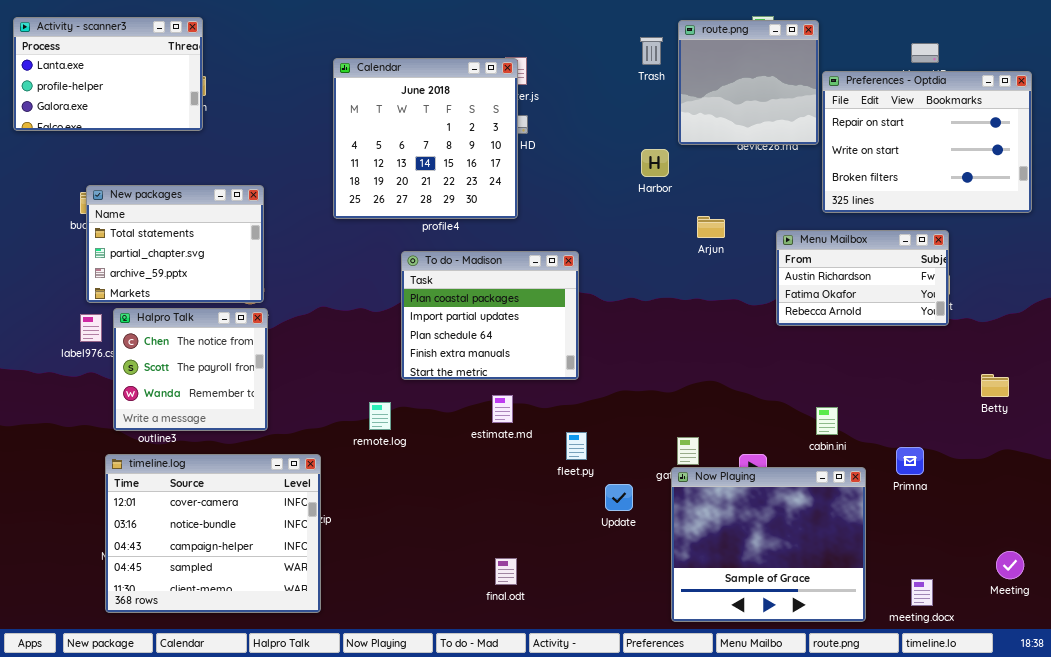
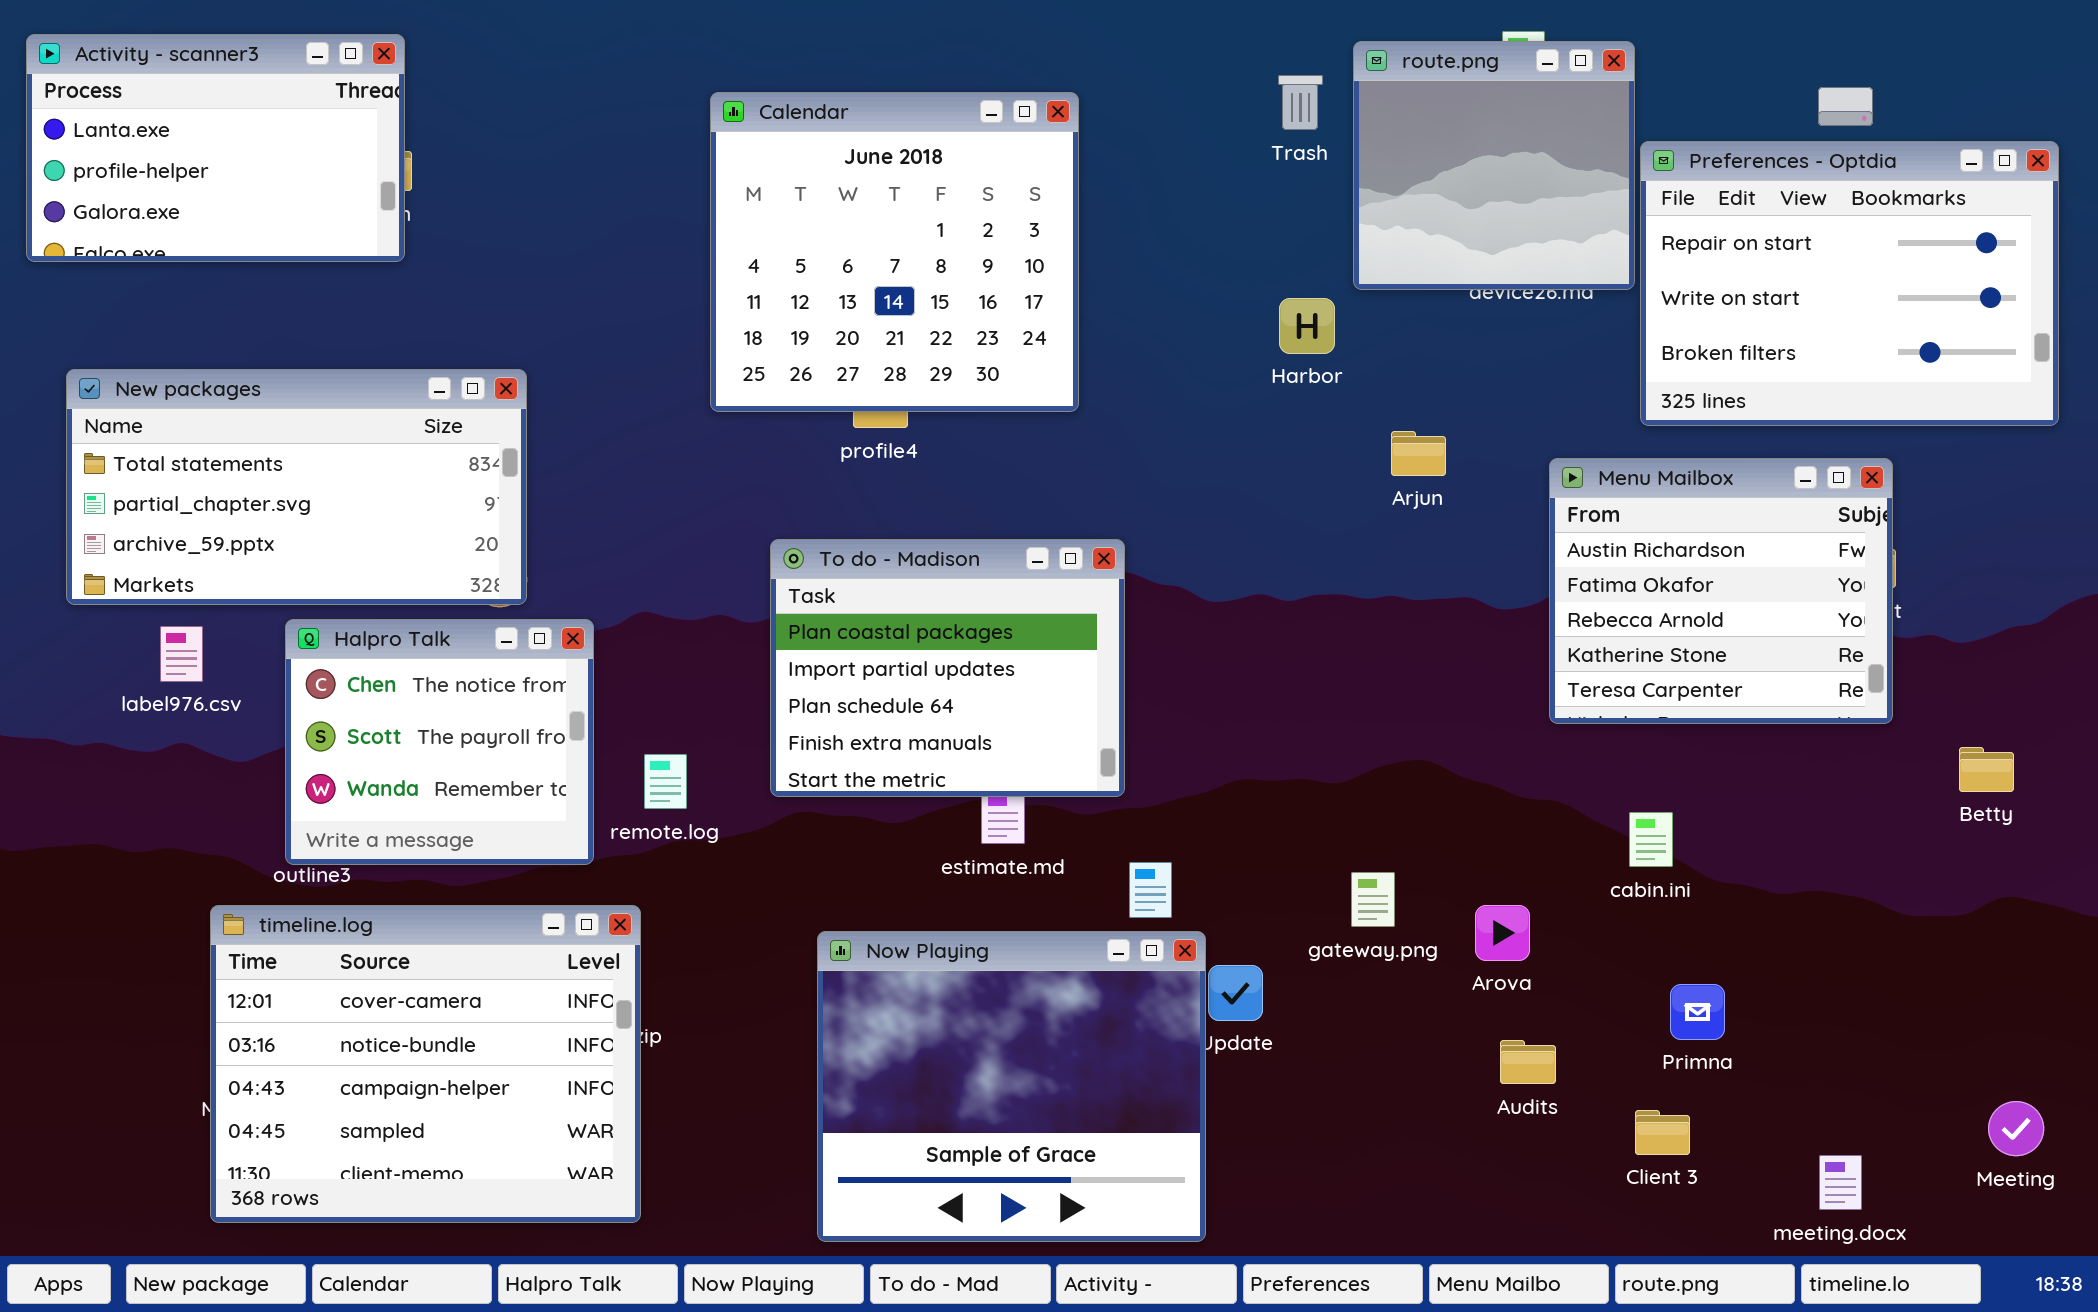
Calendar: [333,58,518,219] -> [710,92,1079,412], moved
New packages: [86,185,264,303] -> [66,369,527,605], resized
Menu Mailbox: [776,230,949,326] -> [1549,458,1893,724], resized
To do - Madison: [401,251,579,380] -> [770,539,1125,797], moved
Halpro Talk: [113,308,268,431] -> [285,619,594,865], moved
remote.log: [369,402,391,430] -> [644,754,687,809], moved
Primna: [896,447,924,475] -> [1670,984,1725,1040], moved
Now Playing: [671,467,866,622] -> [817,931,1206,1242], moved

